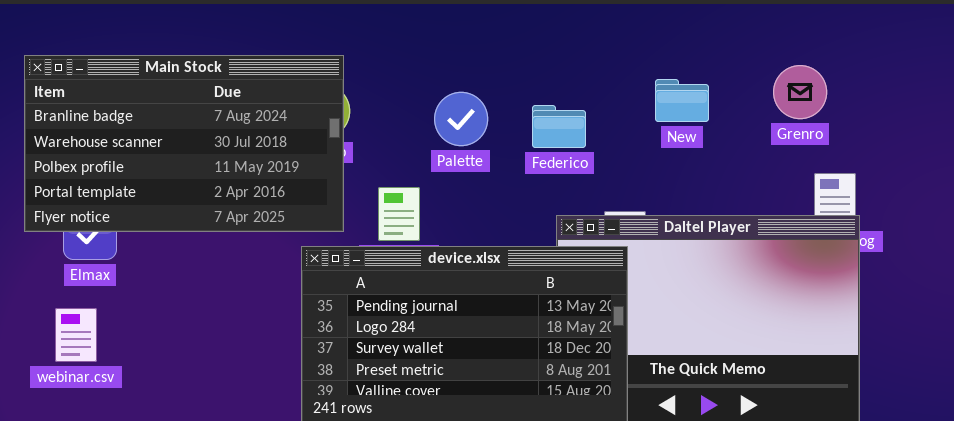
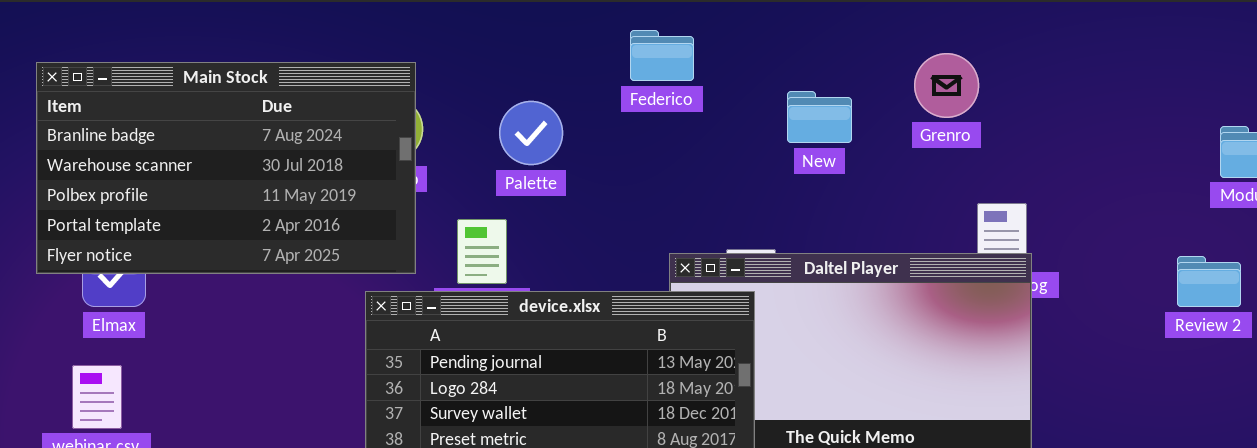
Grenro: [773,65,827,119] -> [914,53,979,118], moved
Palette: [434,92,488,146] -> [499,101,563,165], moved
Federico: [532,105,586,148] -> [630,30,694,81], moved

